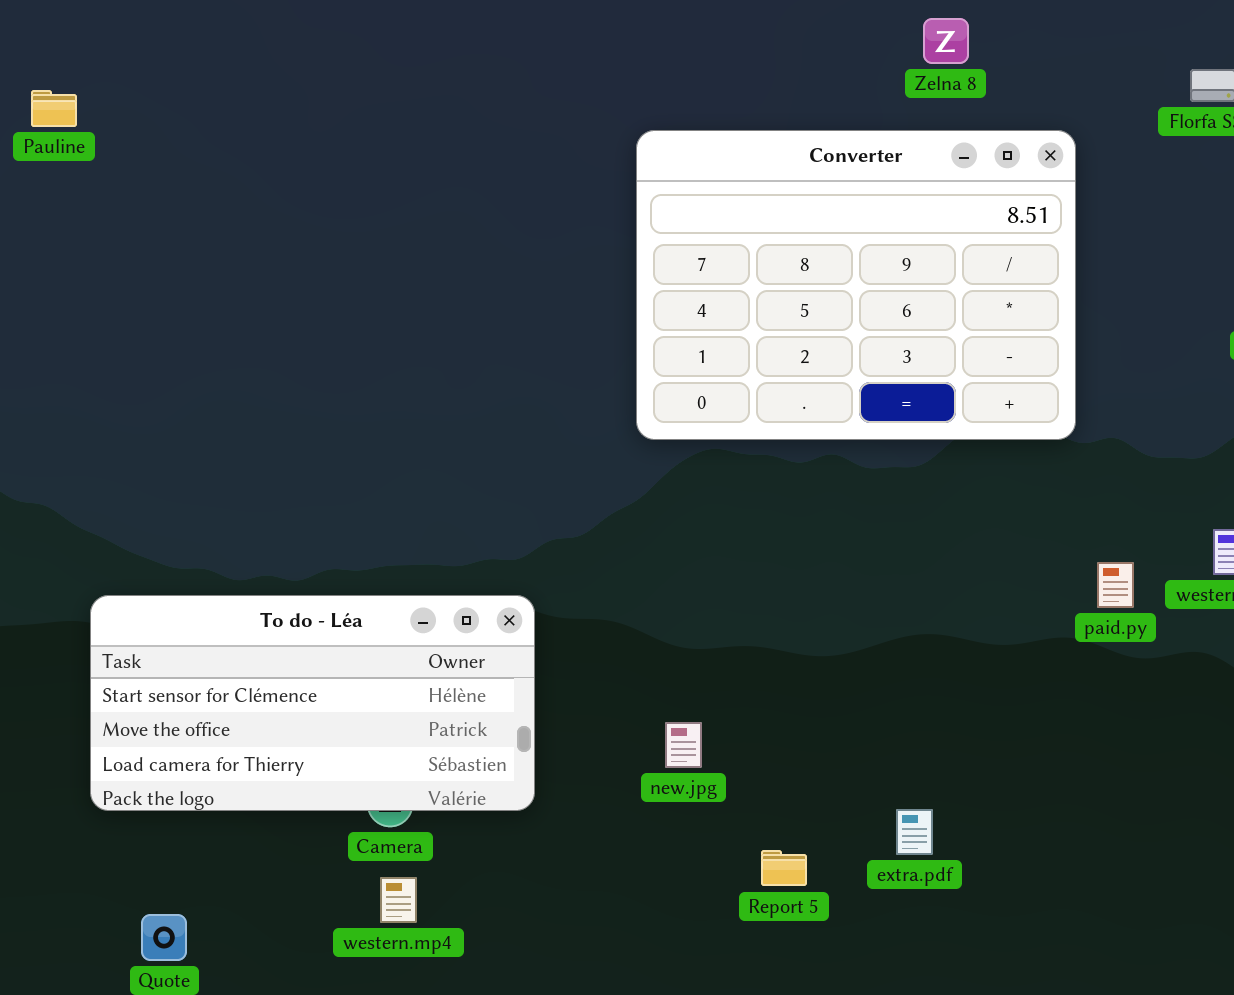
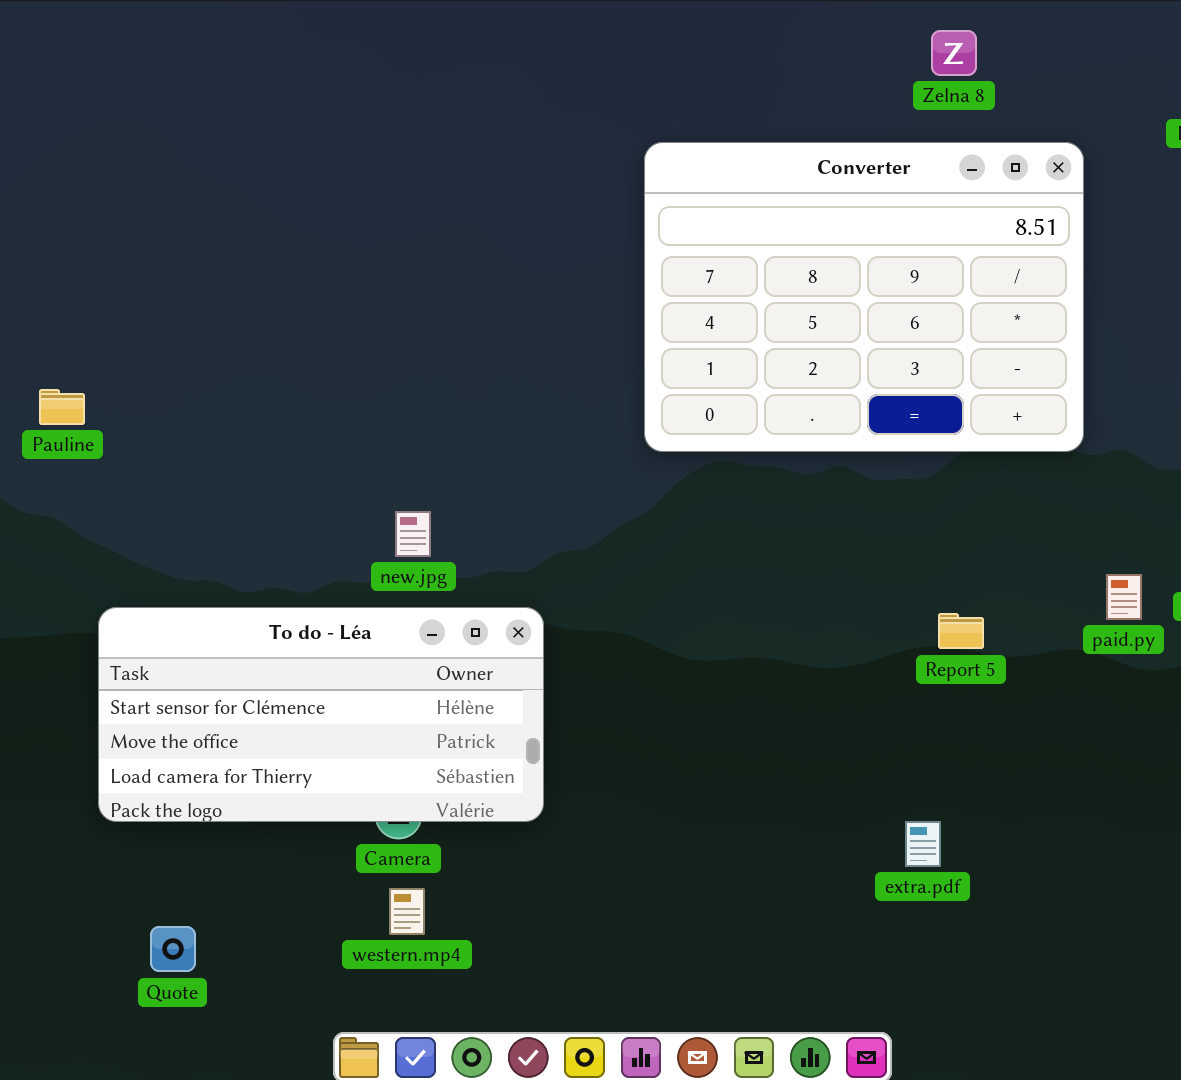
Pauline: [31,90,77,127] -> [39,389,85,425], moved
new.jpg: [665,722,702,768] -> [395,511,431,557], moved
Report 5: [761,850,807,886] -> [938,613,984,649], moved

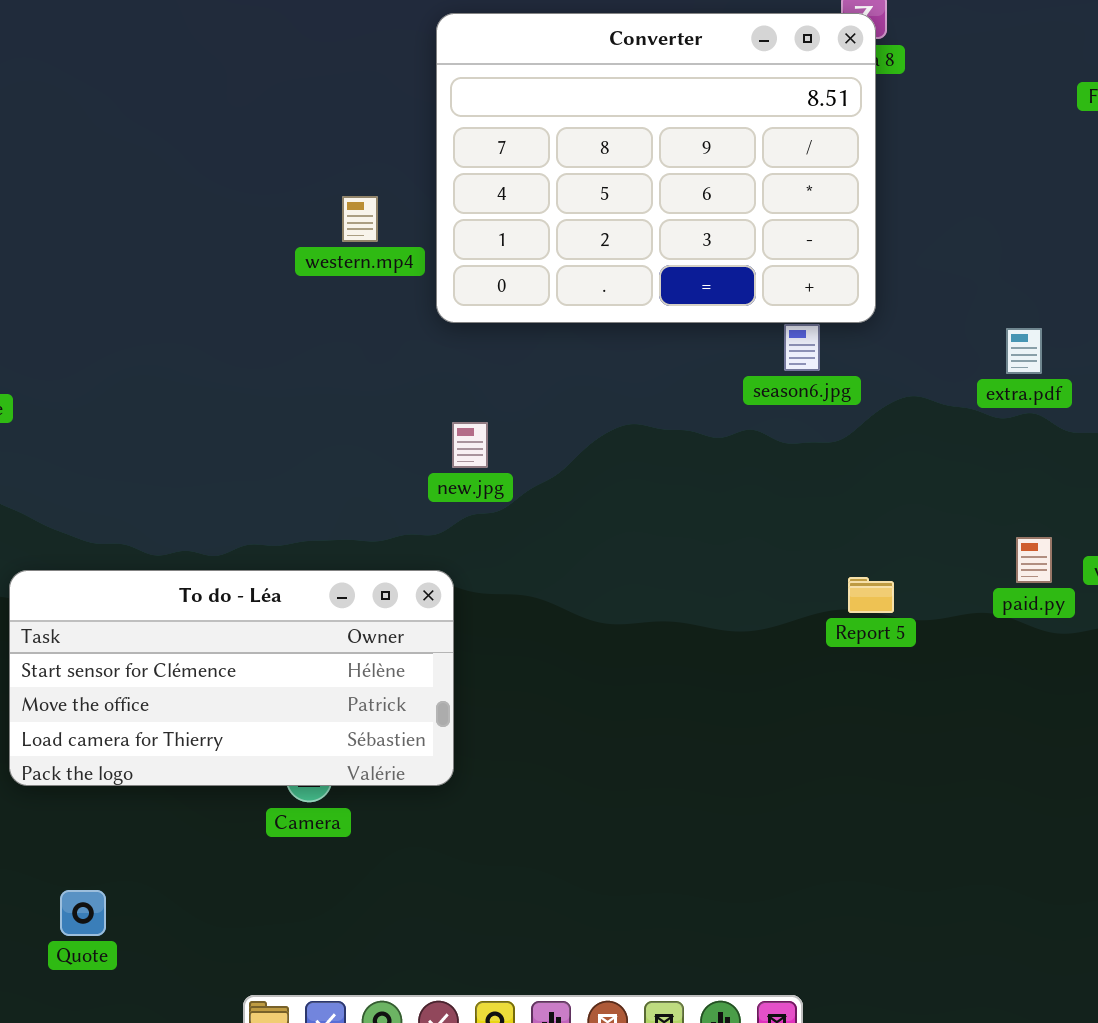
Converter: [644,142,1084,452] -> [436,13,876,323], moved
new.jpg: [395,511,431,557] -> [452,422,488,468], moved
extra.pdf: [905,821,941,867] -> [1006,328,1042,374], moved
western.mp4: [389,888,425,935] -> [342,196,378,242], moved

